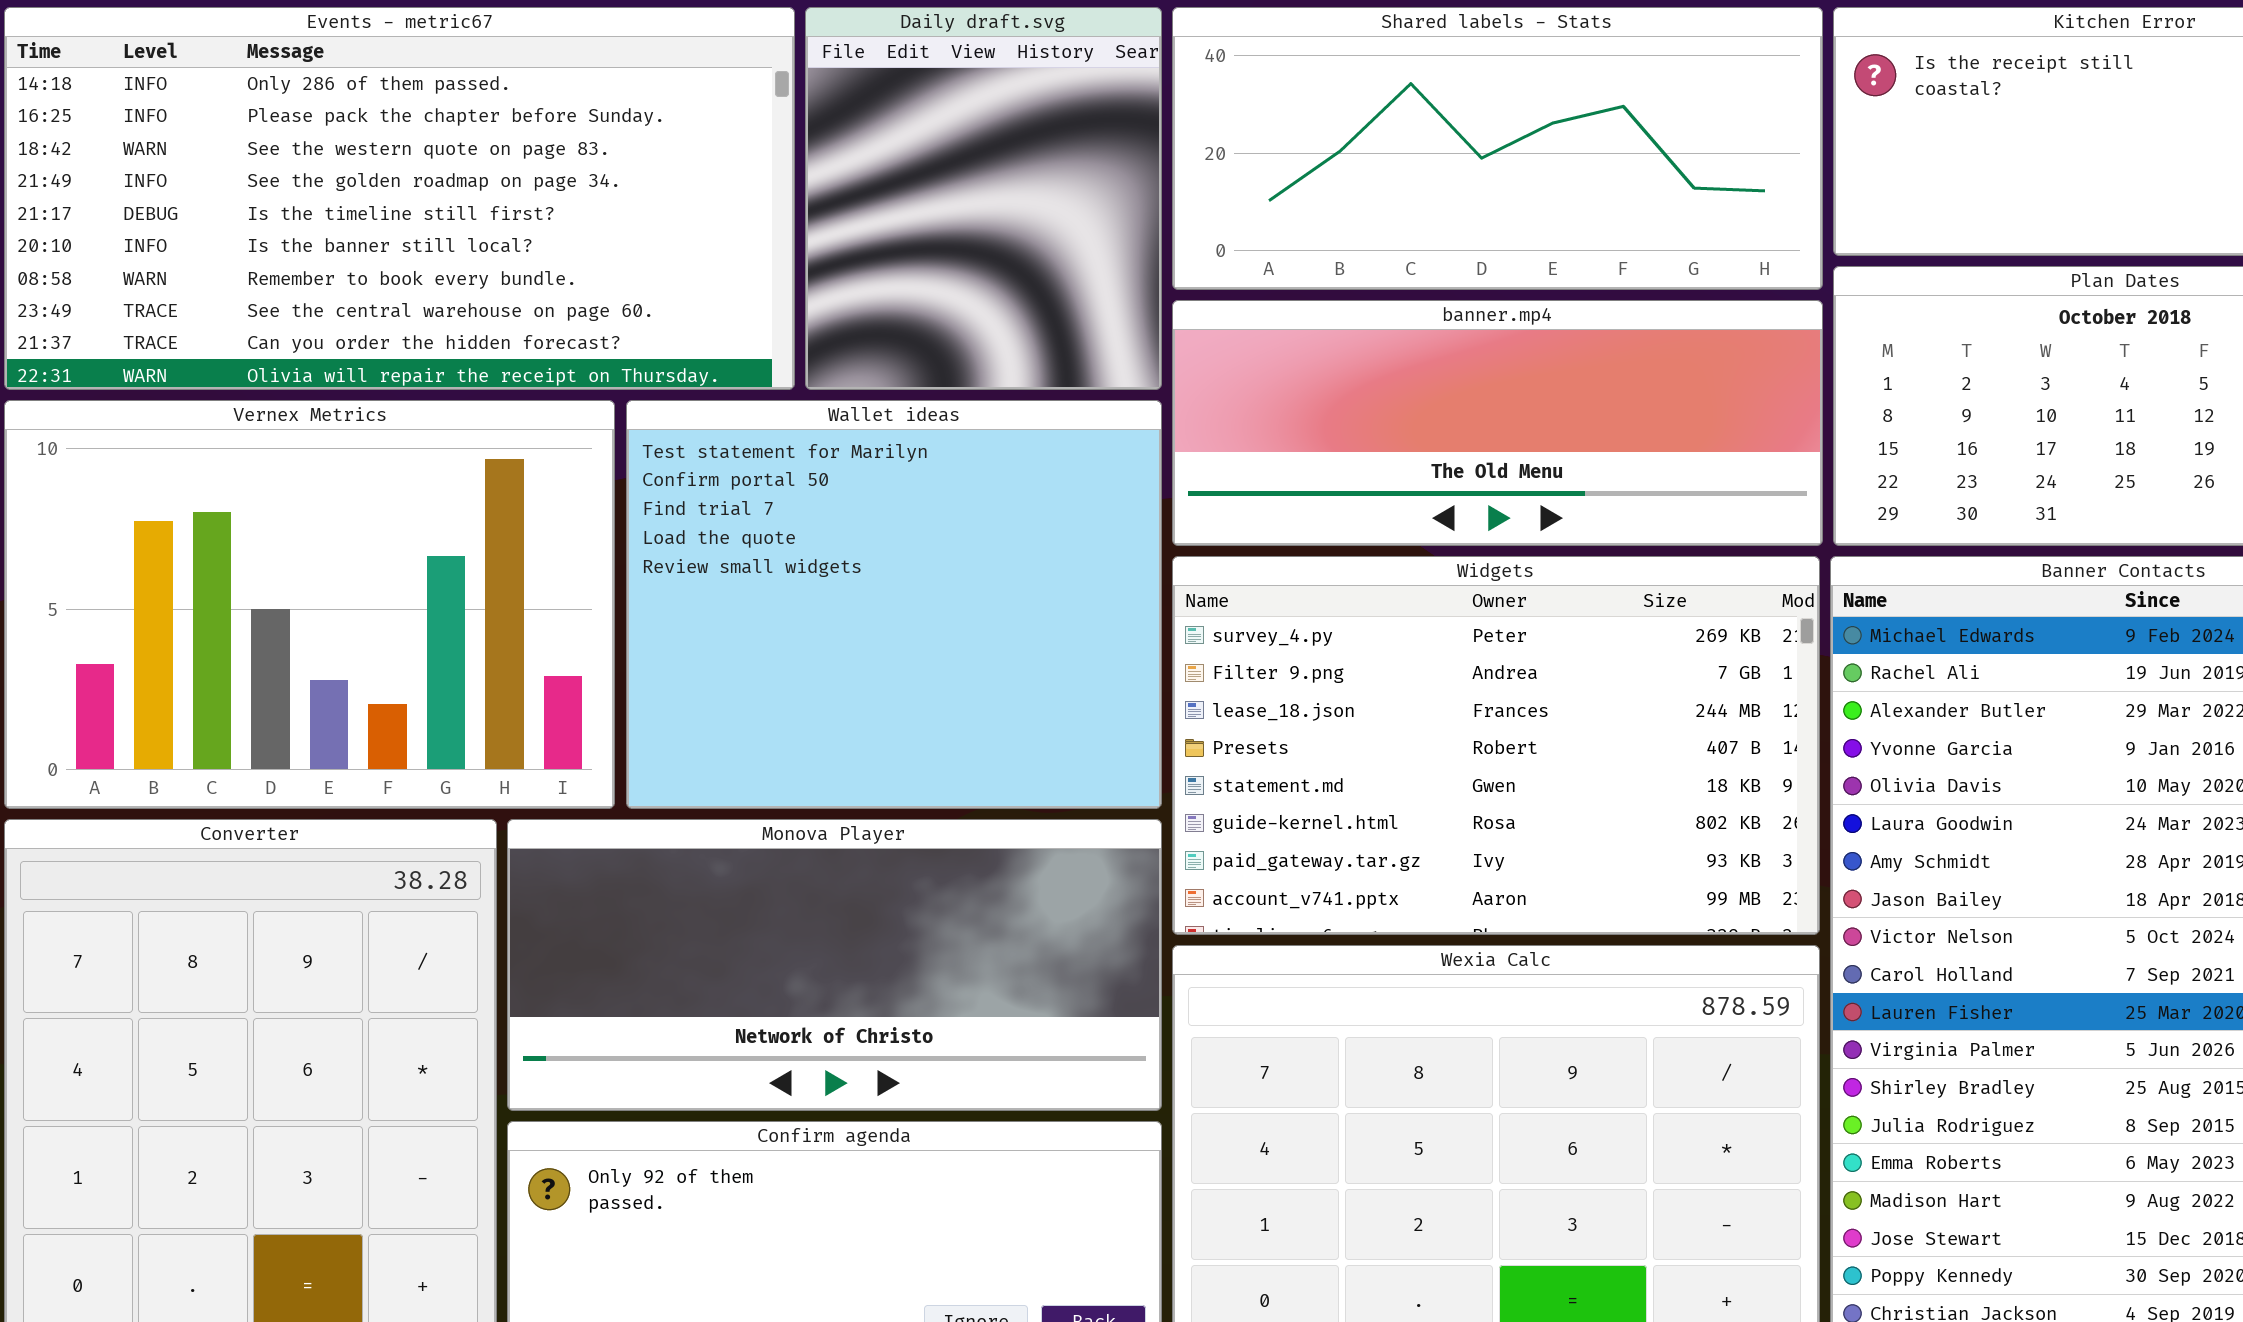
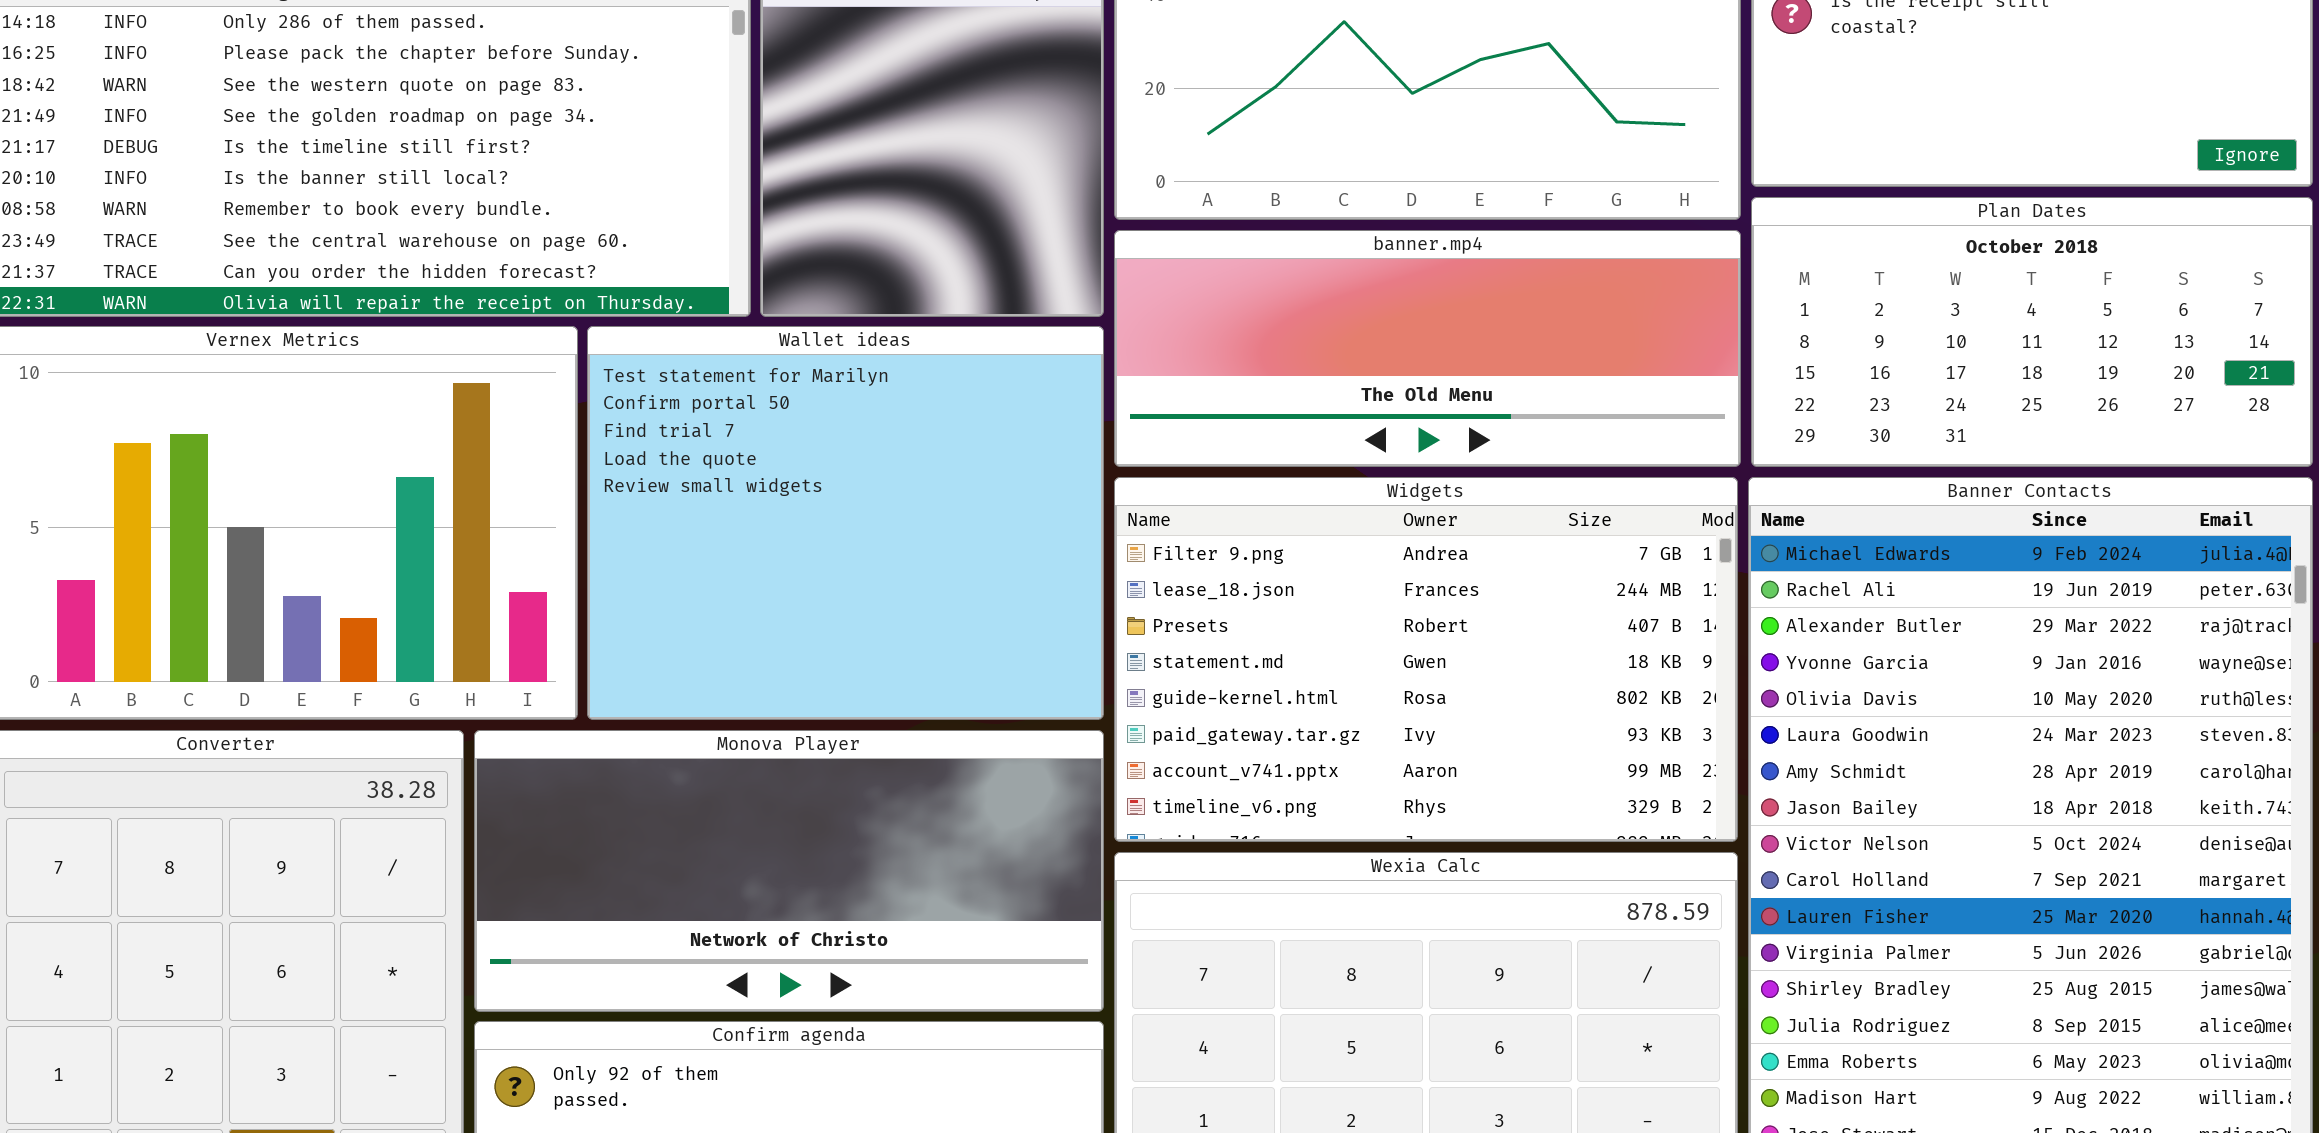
Widgets: [1172,556,1820,935] -> [1114,477,1738,842], scrolled down 1 row

